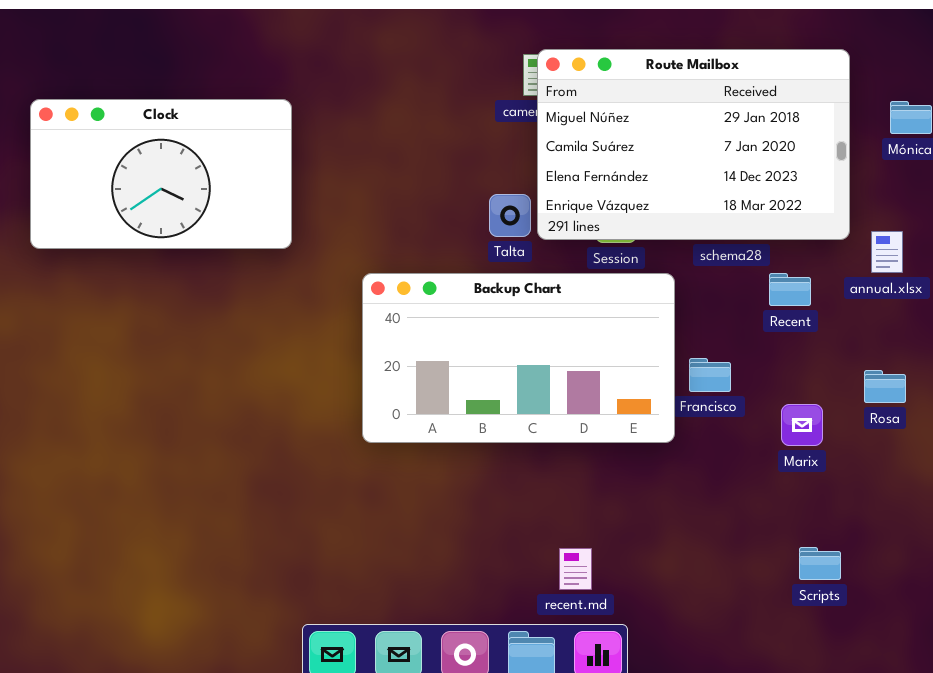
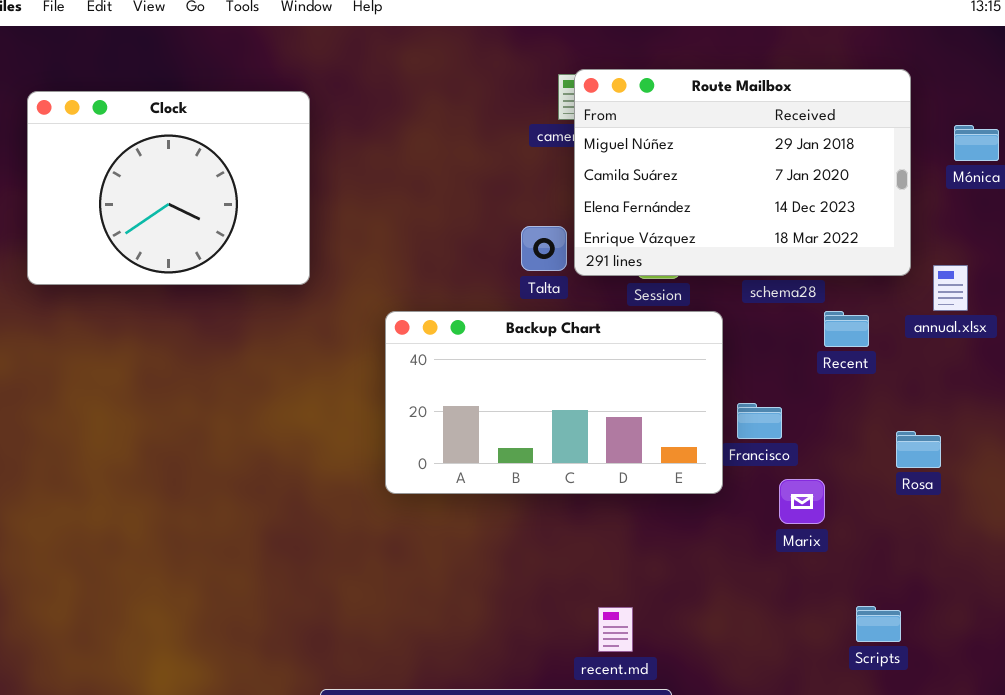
Clock: [30,99,292,249] -> [27,91,310,285], resized
Rosa: [864,370,906,403] -> [896,431,941,468], moved
Marix: [781,404,823,446] -> [779,479,825,524], moved

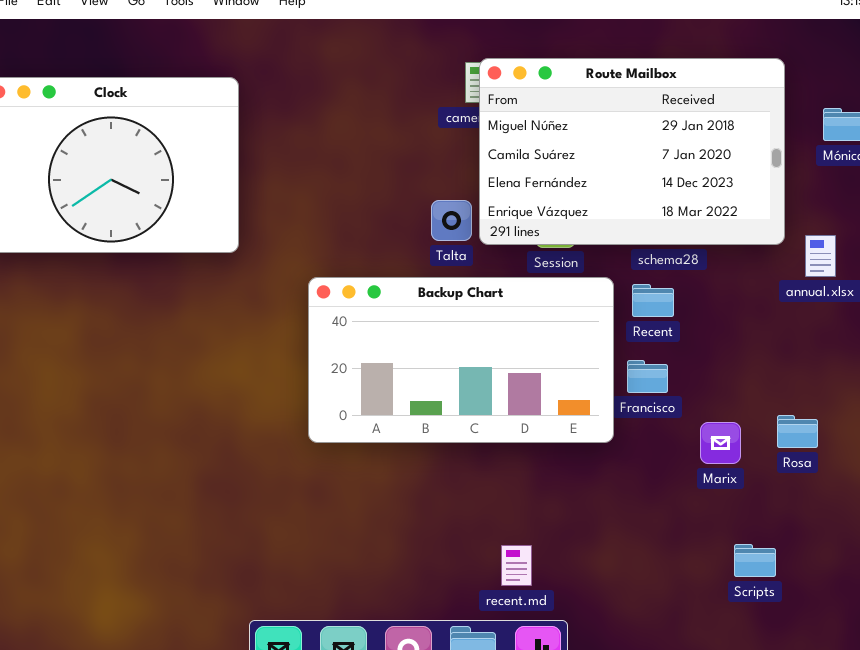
Recent: [824,311,869,347] -> [632,284,674,317], moved
Rosa: [896,431,941,468] -> [777,415,818,448], moved
Marix: [779,479,825,524] -> [700,422,741,464], moved

